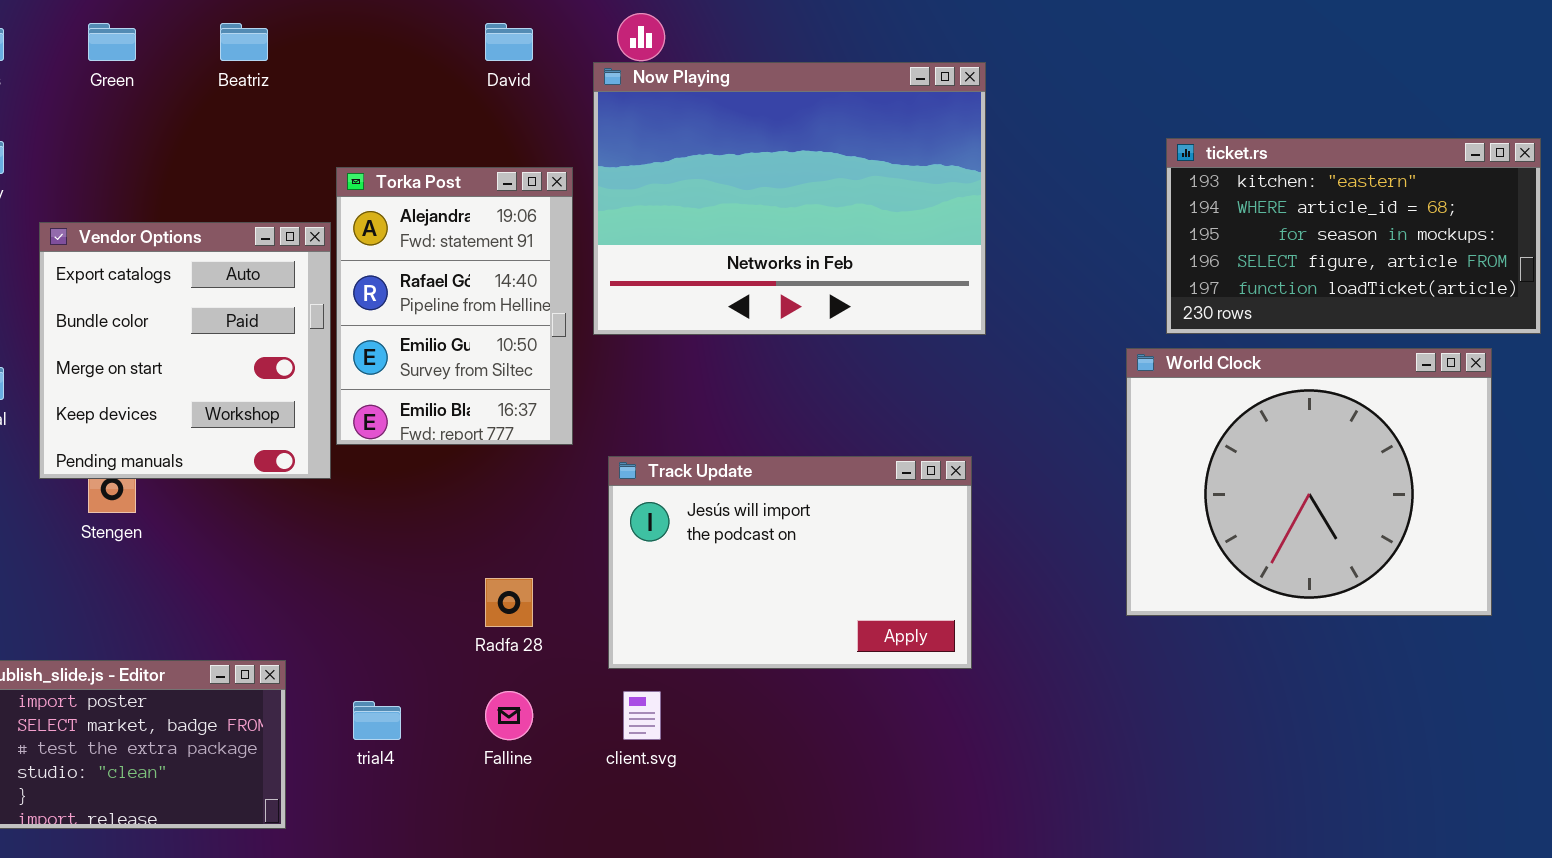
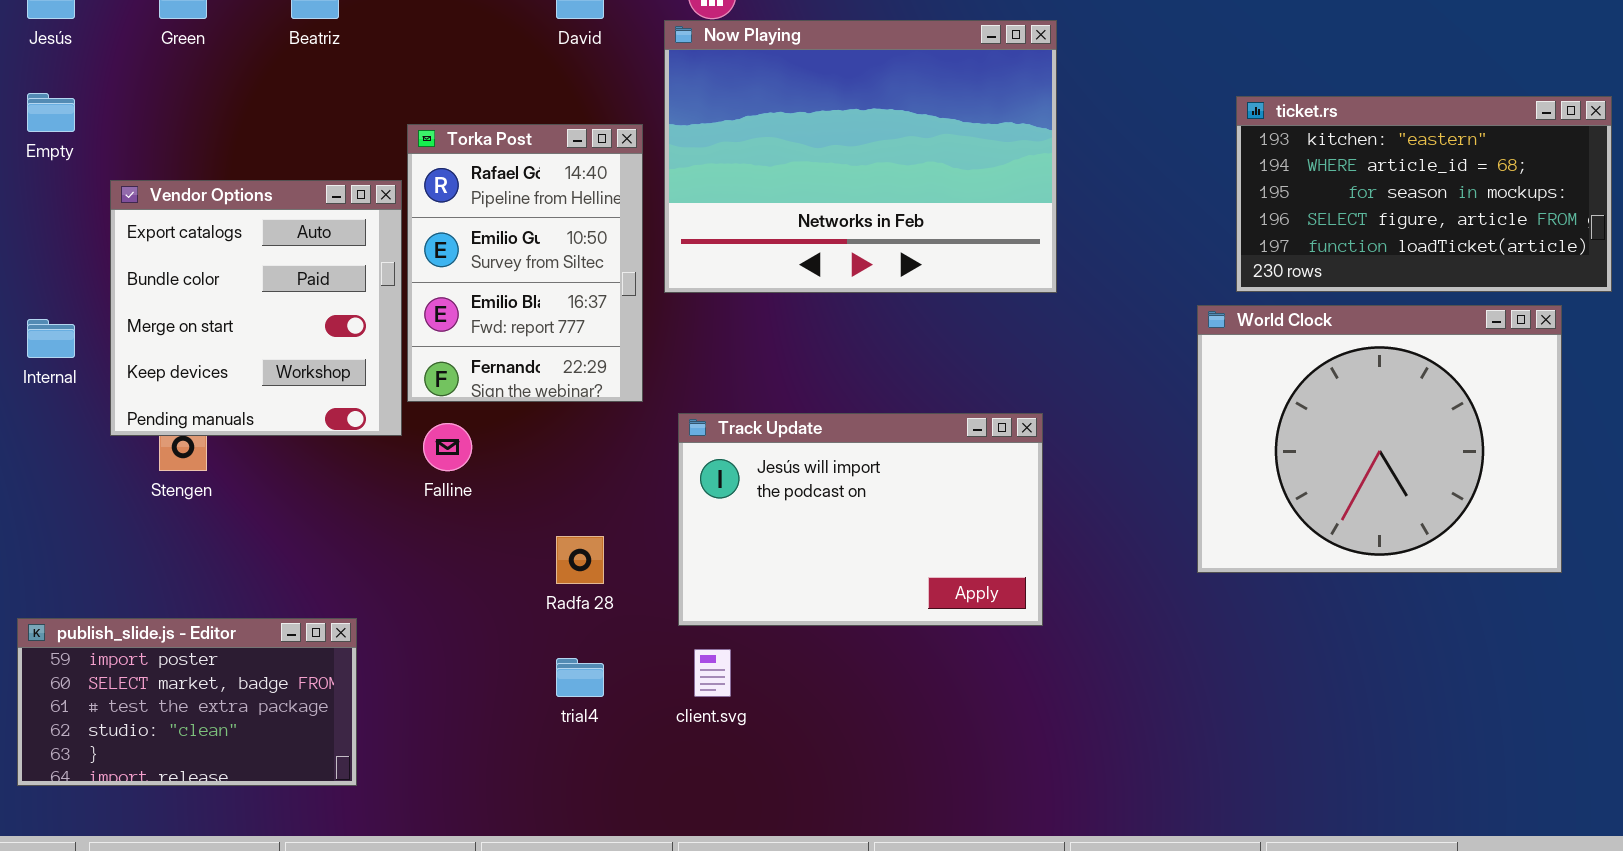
Torka Post: [336,167,573,445] -> [407,124,643,402], scrolled down 1 row
Falline: [485,691,533,740] -> [423,423,472,471], moved
trial4: [353,701,401,740] -> [556,658,604,697], moved

